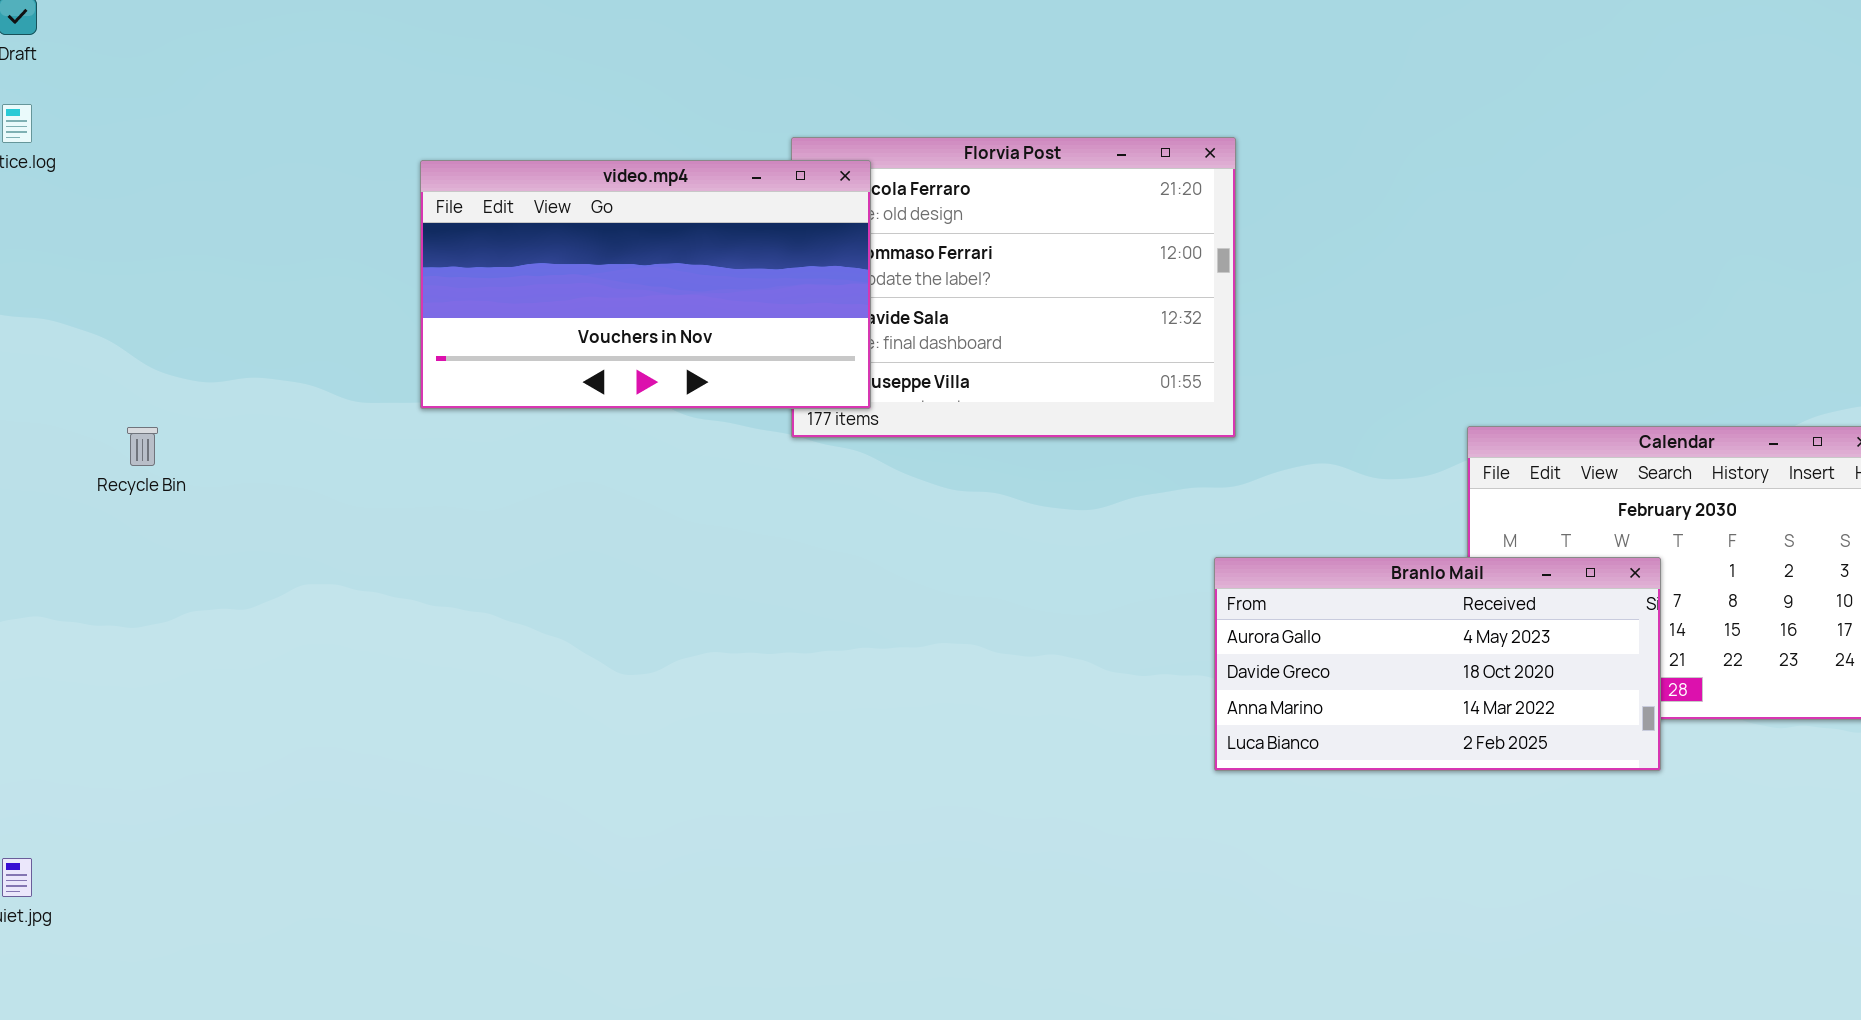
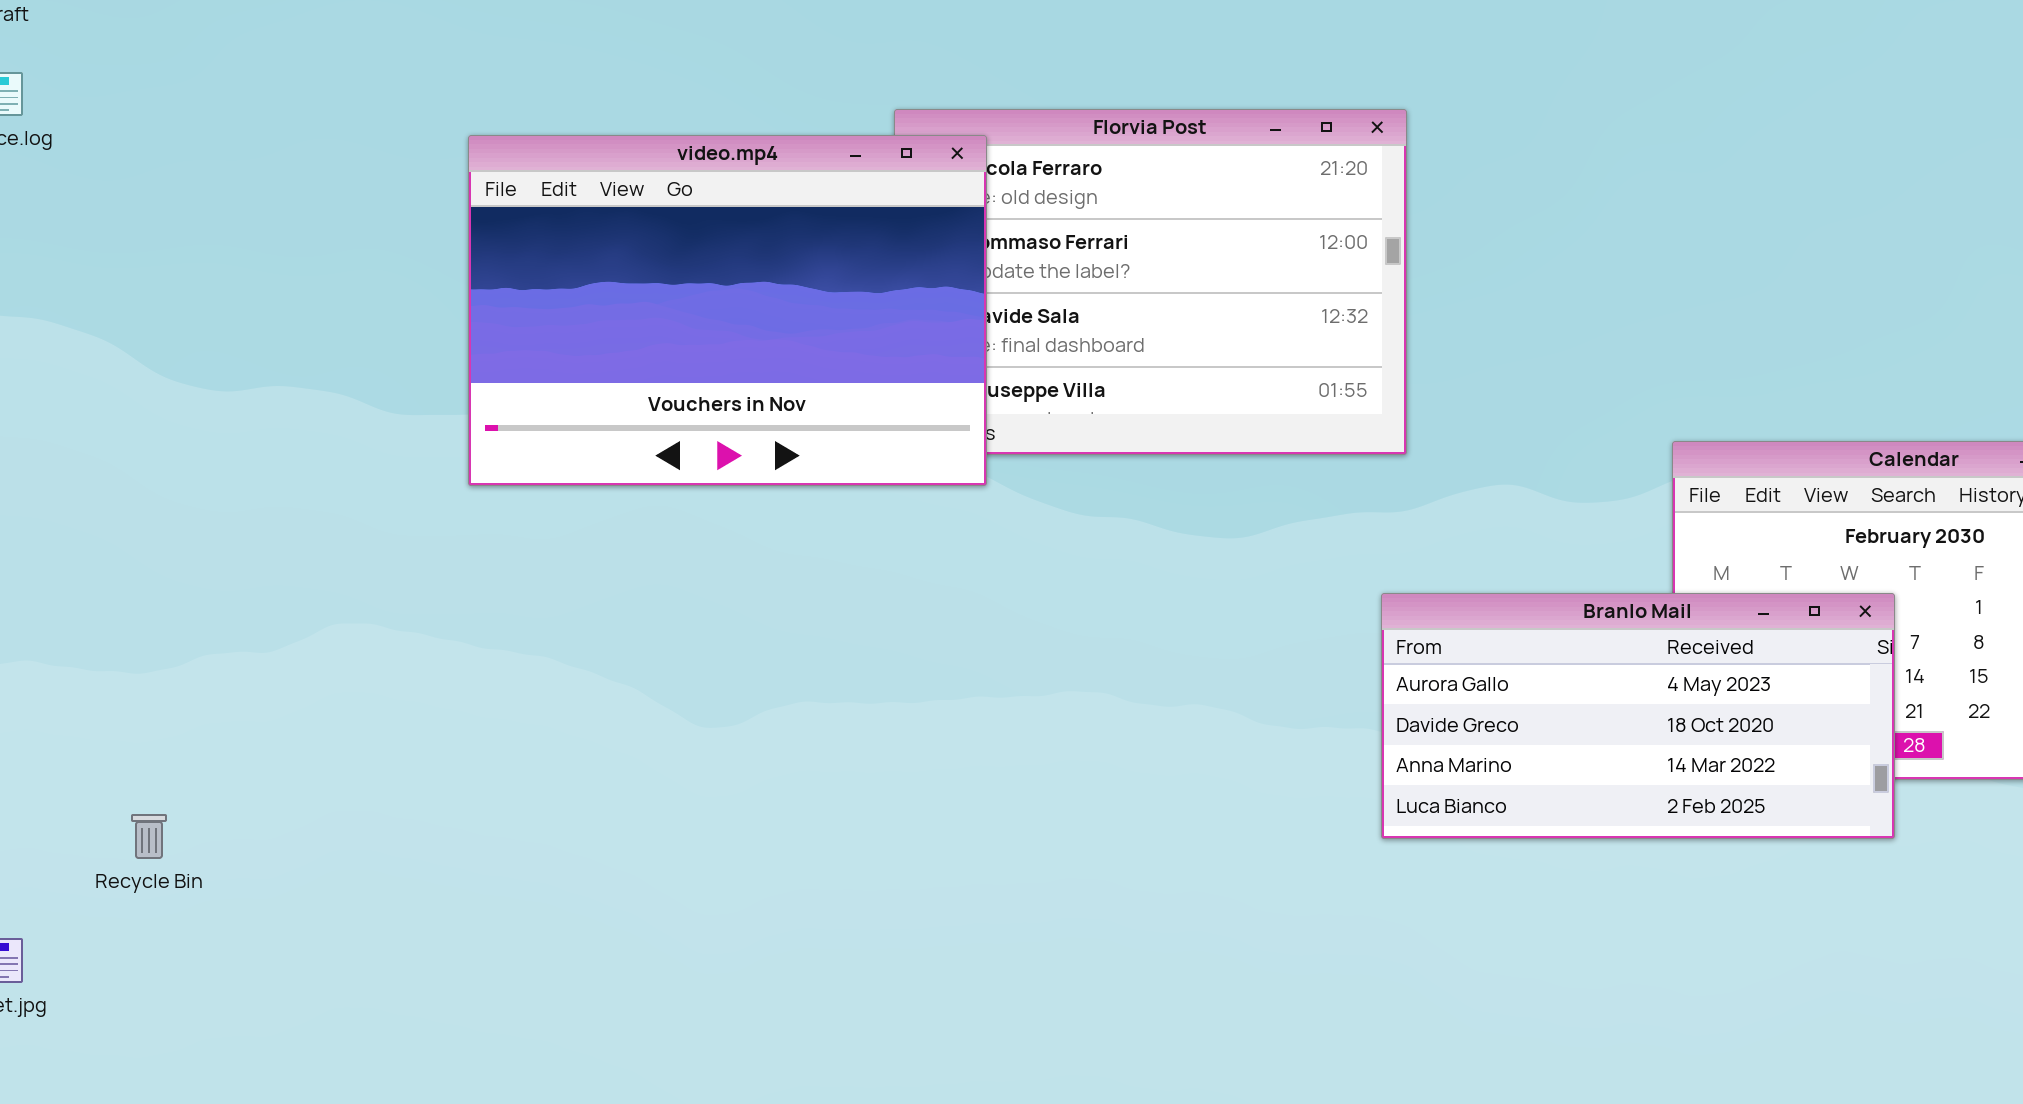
video.mp4: [420,160,871,409] -> [468,135,987,486], resized
Recycle Bin: [127,427,158,466] -> [131,814,167,859], moved

